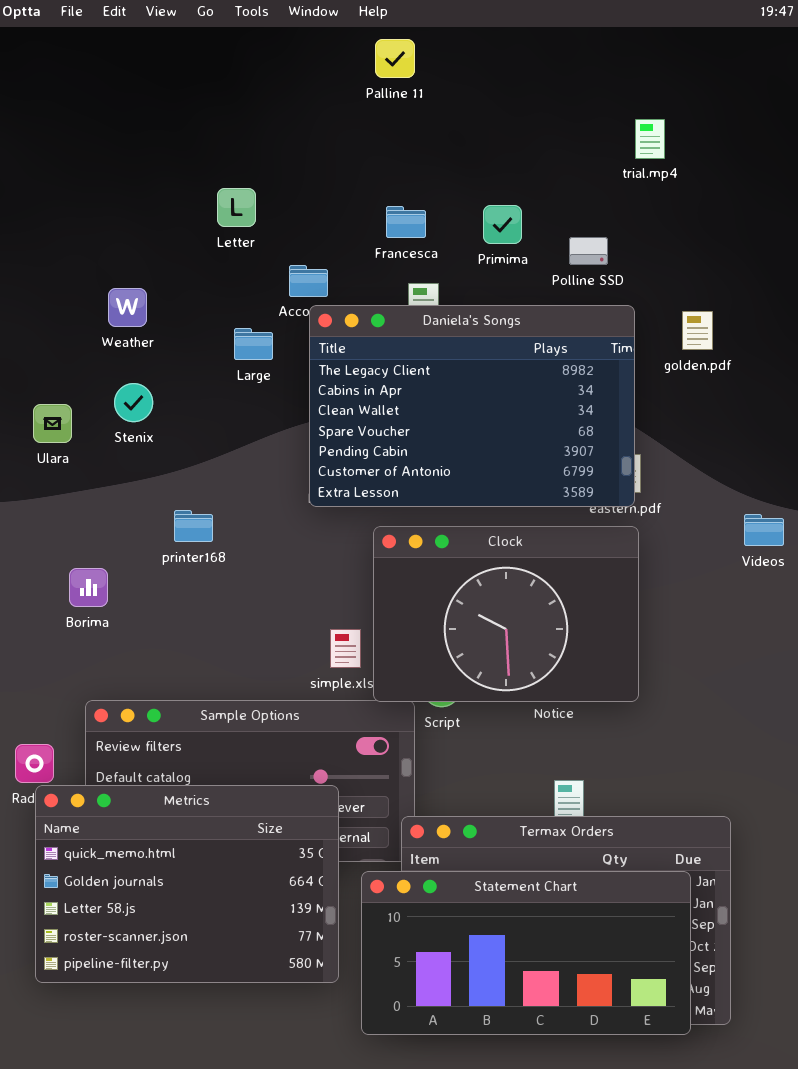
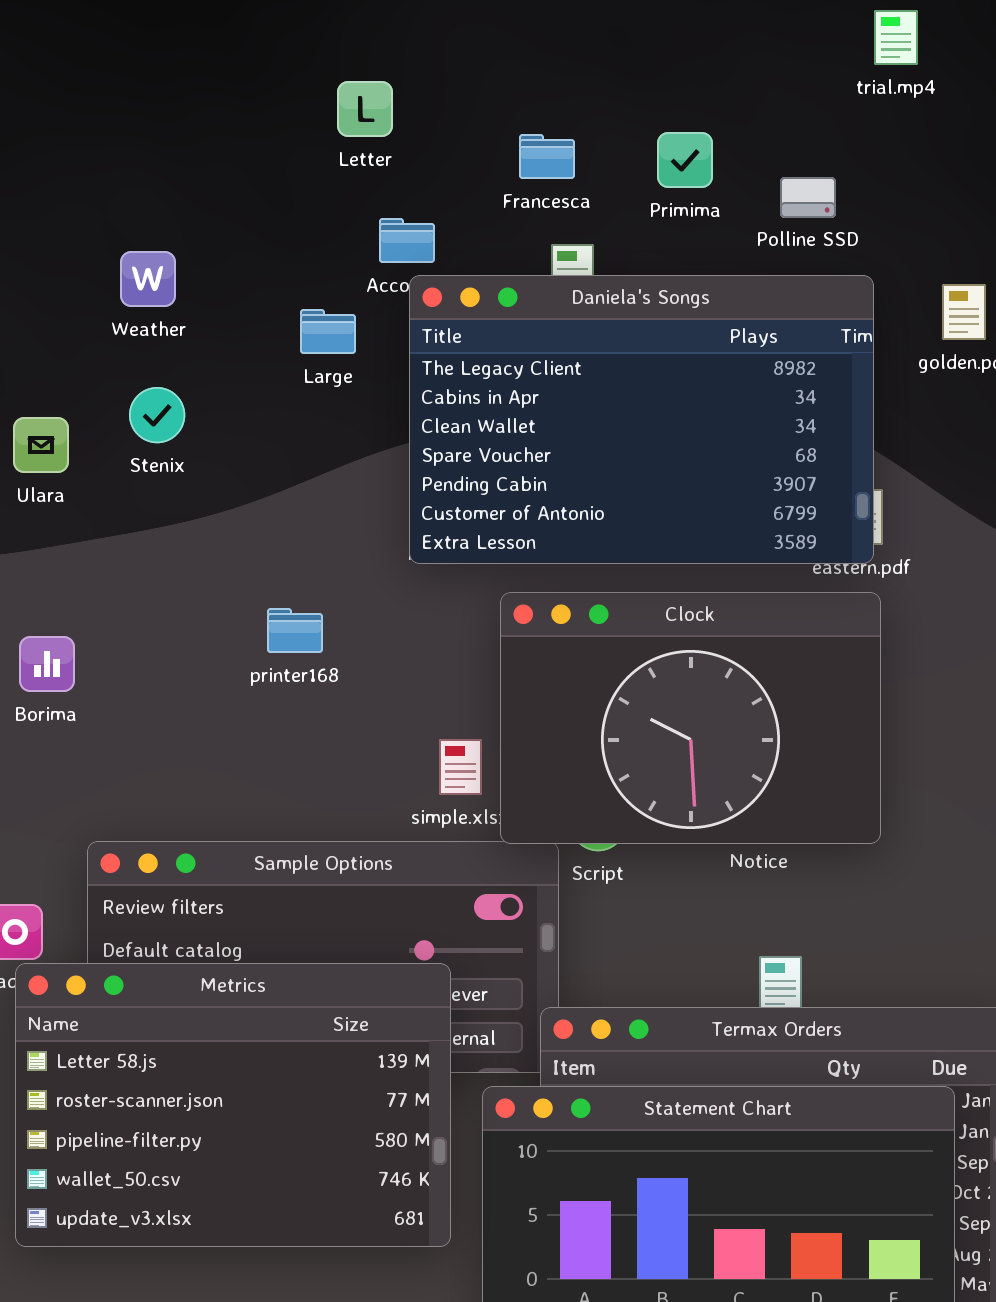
Letter: [217,188,256,227] -> [337,81,393,137], moved
printer168: [174,510,213,542] -> [267,608,323,653], moved
Borima: [69,568,108,607] -> [19,636,75,692], moved
Metrics: [35,785,339,983] -> [15,963,451,1247], scrolled down 2 rows

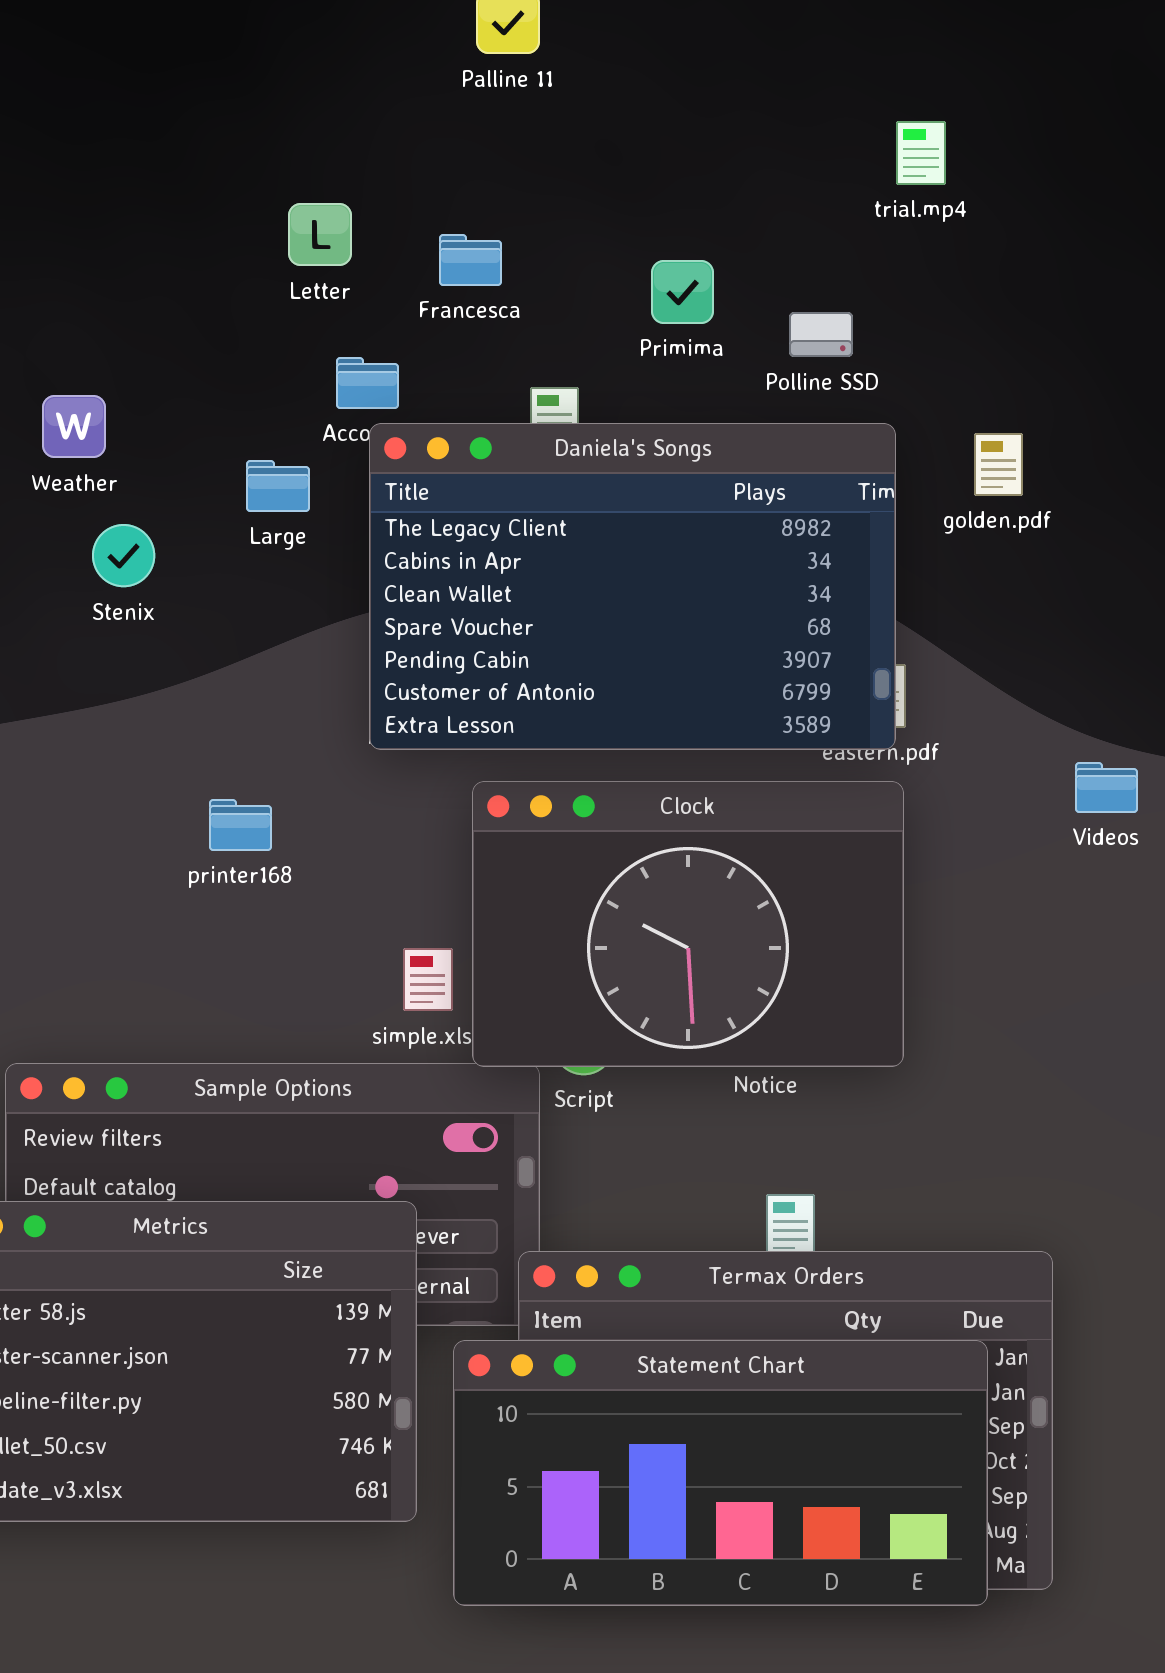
Francesca: [519,134,575,179] -> [439,234,502,286], moved
Stenix: [129,387,185,443] -> [92,524,155,587], moved

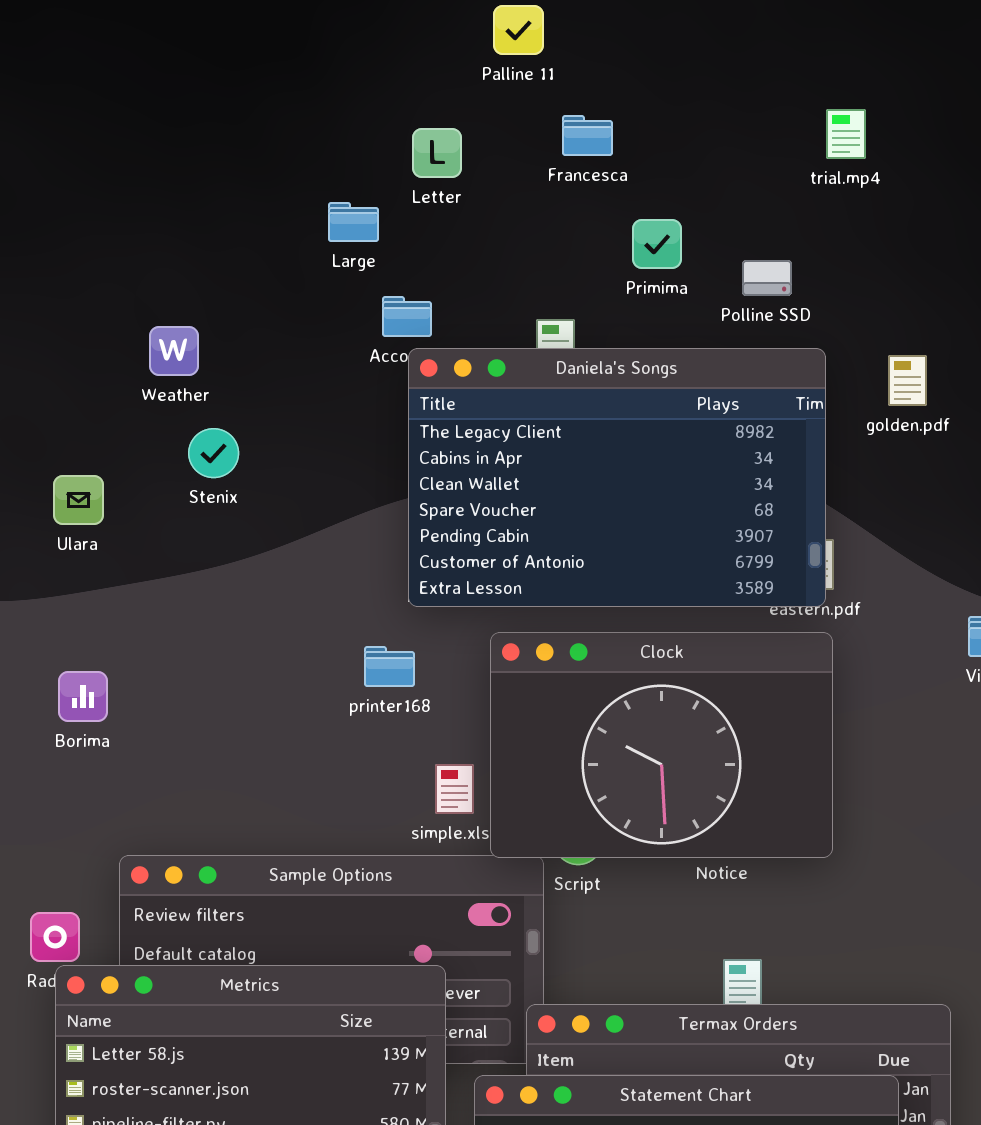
Letter: [288,203,352,266] -> [412,128,462,178], moved
Francesca: [439,234,502,286] -> [562,115,613,156], moved
Large: [246,460,310,512] -> [328,202,379,242], moved
printer168: [209,799,272,851] -> [364,646,415,687], moved

